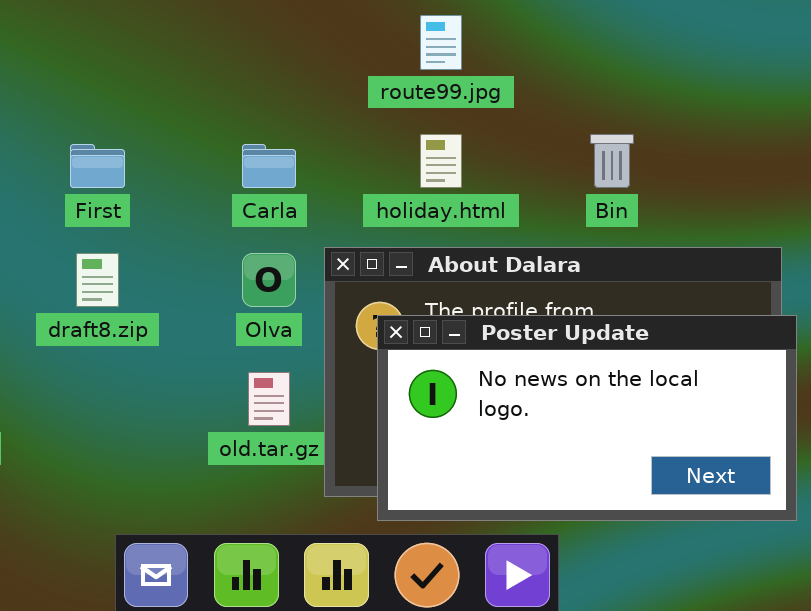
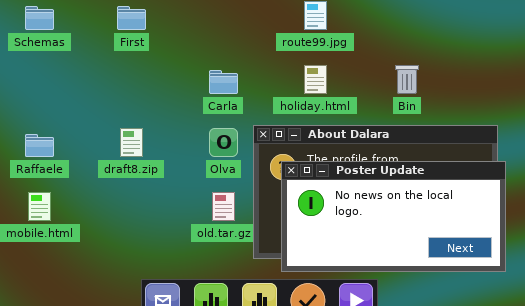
First: [70,144,125,188] -> [117,6,146,30], moved

